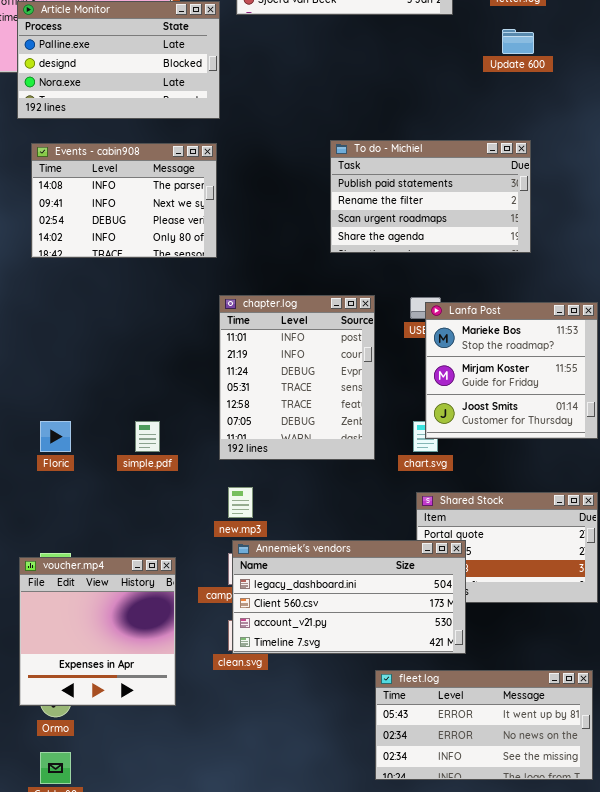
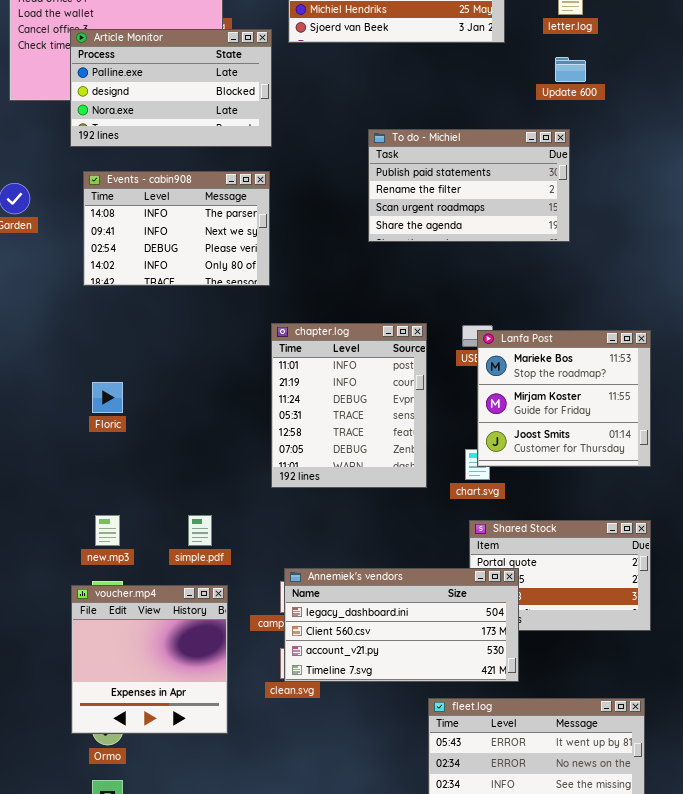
To do - Michiel: [330,140,531,253] -> [368,129,570,242], moved
Floric: [40,421,71,452] -> [92,382,123,413], moved
simple.pdf: [135,421,160,452] -> [188,515,212,546], moved
new.mp3: [228,487,253,518] -> [95,515,120,546], moved

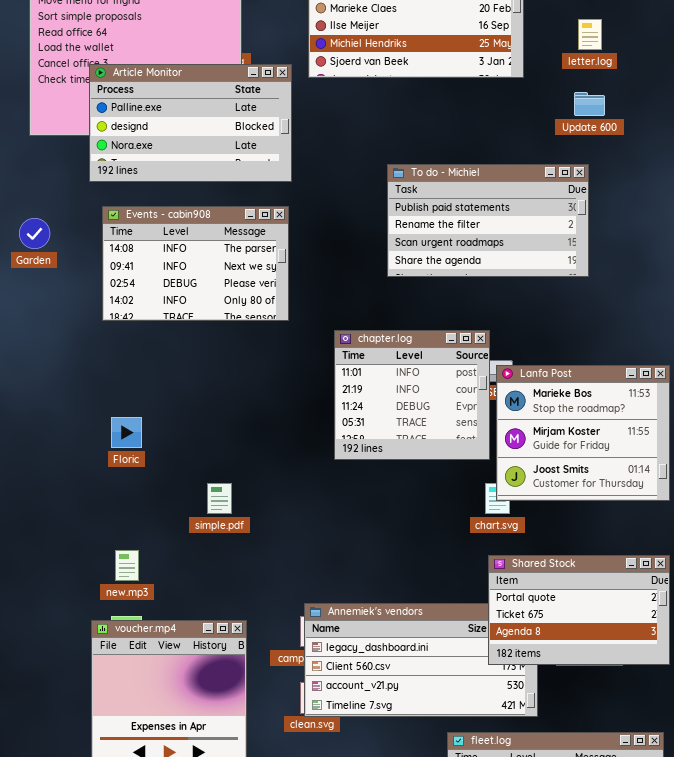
chapter.log: [271,323,427,488] -> [334,330,490,460], moved, resized
simple.pdf: [188,515,212,546] -> [207,483,232,514], moved
Shared Stock: [469,520,651,631] -> [488,555,670,665], raised

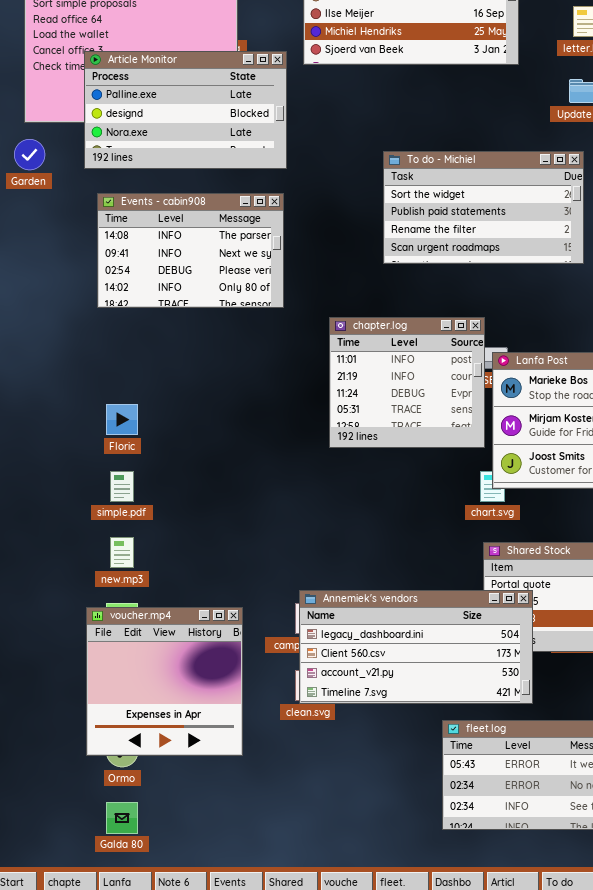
To do - Michiel: [387,164,589,277] -> [383,151,584,264], scrolled up 1 row
Garden: [19,218,50,249] -> [14,139,45,170], moved
simple.pdf: [207,483,232,514] -> [110,471,134,502], moved
Annemiek's vendors: [304,603,538,717] -> [299,590,533,704], raised

